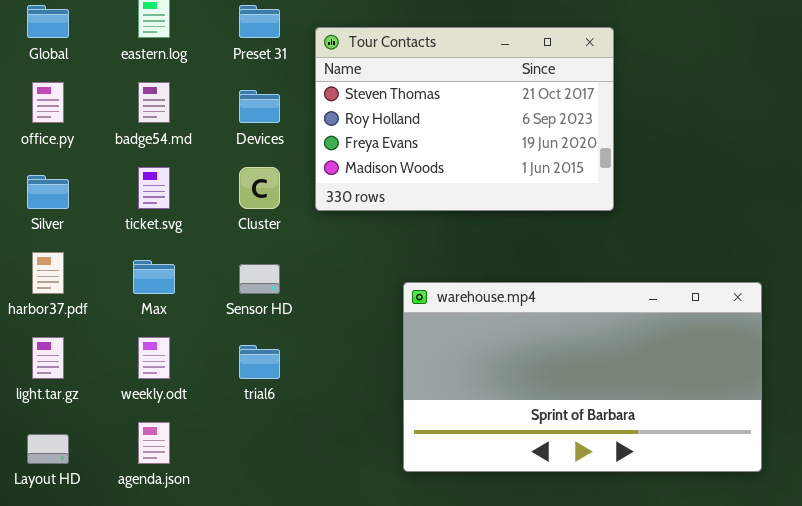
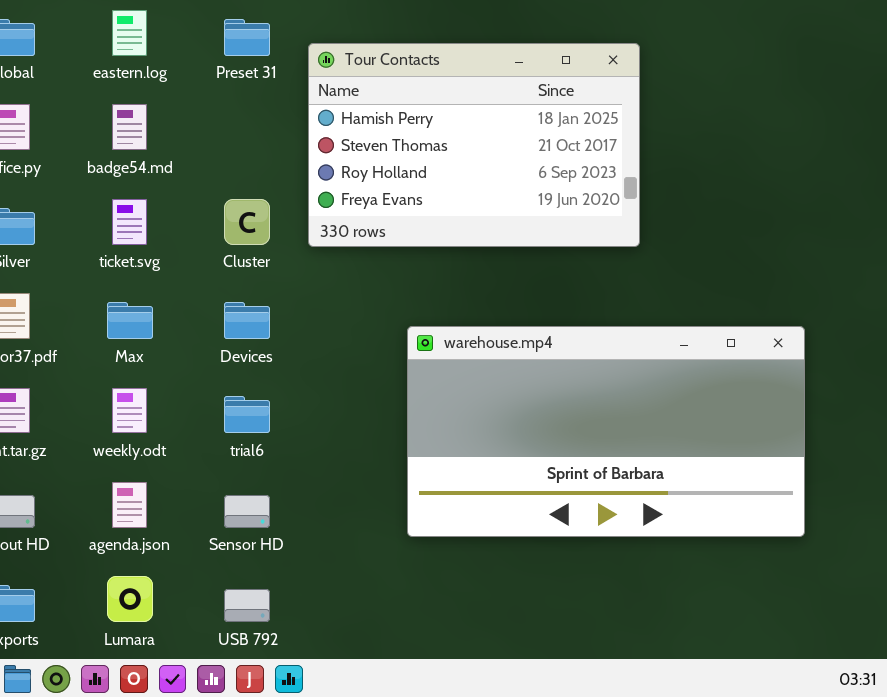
Tour Contacts: [315,27,614,211] -> [308,43,640,247], scrolled up 1 row
Devices: [239,90,280,123] -> [224,302,270,339], moved
Sensor HD: [239,264,280,294] -> [224,495,270,528], moved

